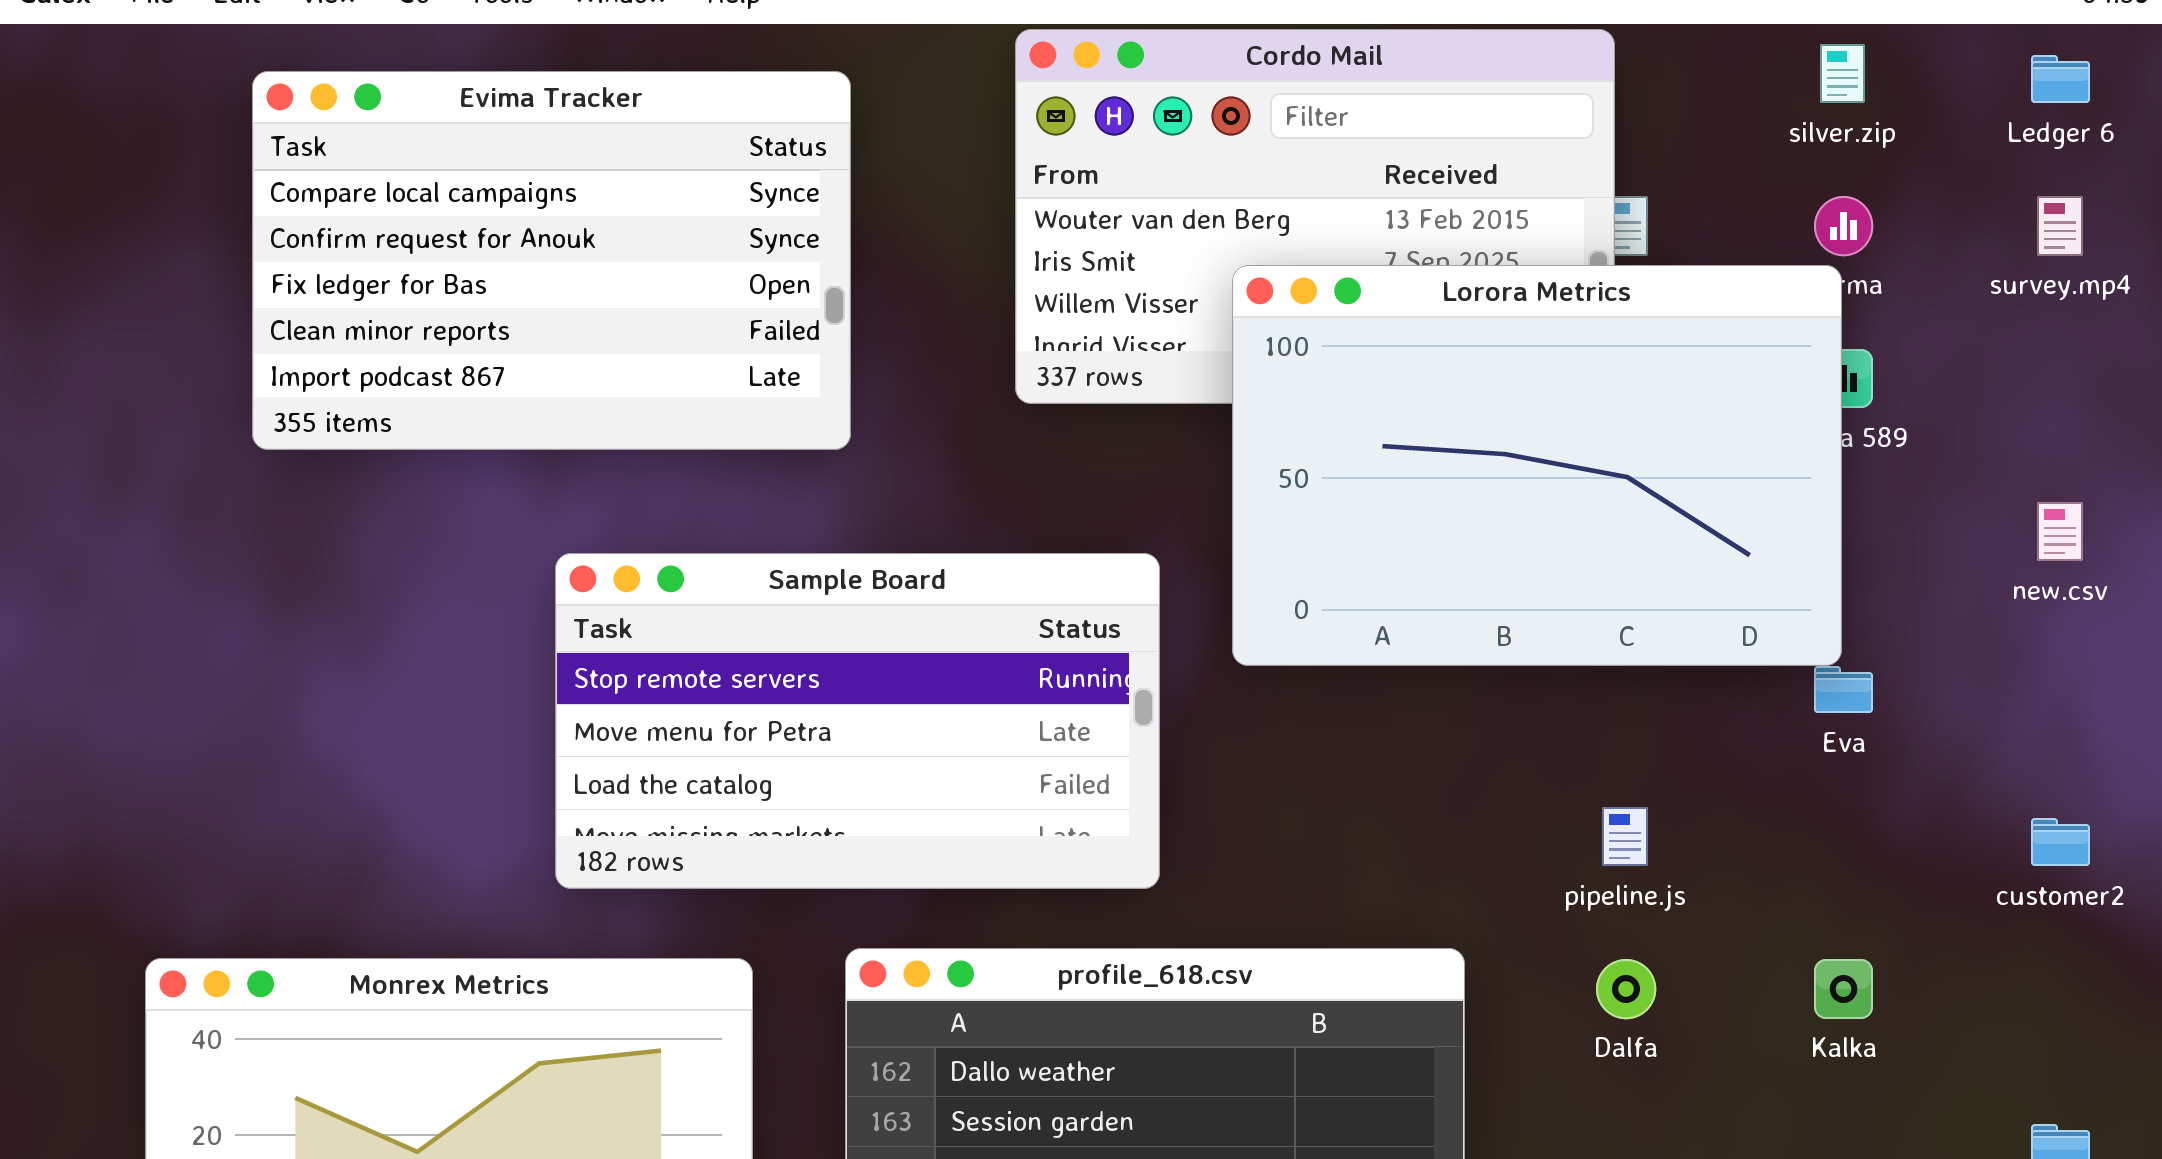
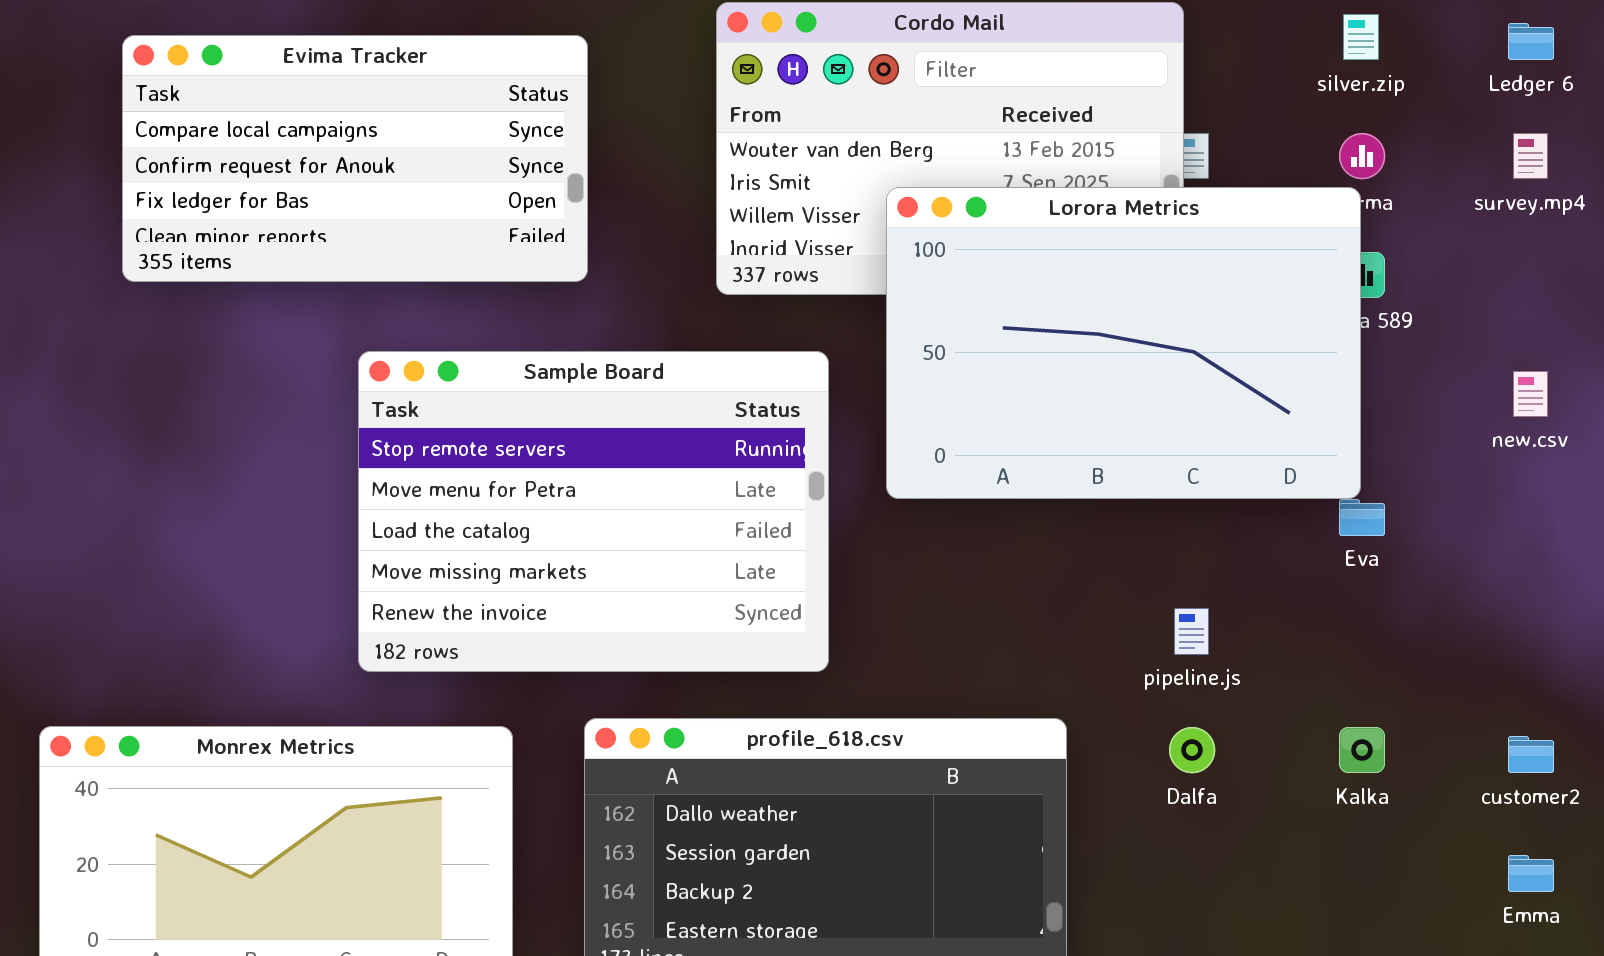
Evima Tracker: [252,71,851,450] -> [122,35,588,282], resized
Sample Board: [555,553,1160,889] -> [358,351,829,672], resized
customer2: [2031,818,2090,866] -> [1508,736,1554,773], moved

